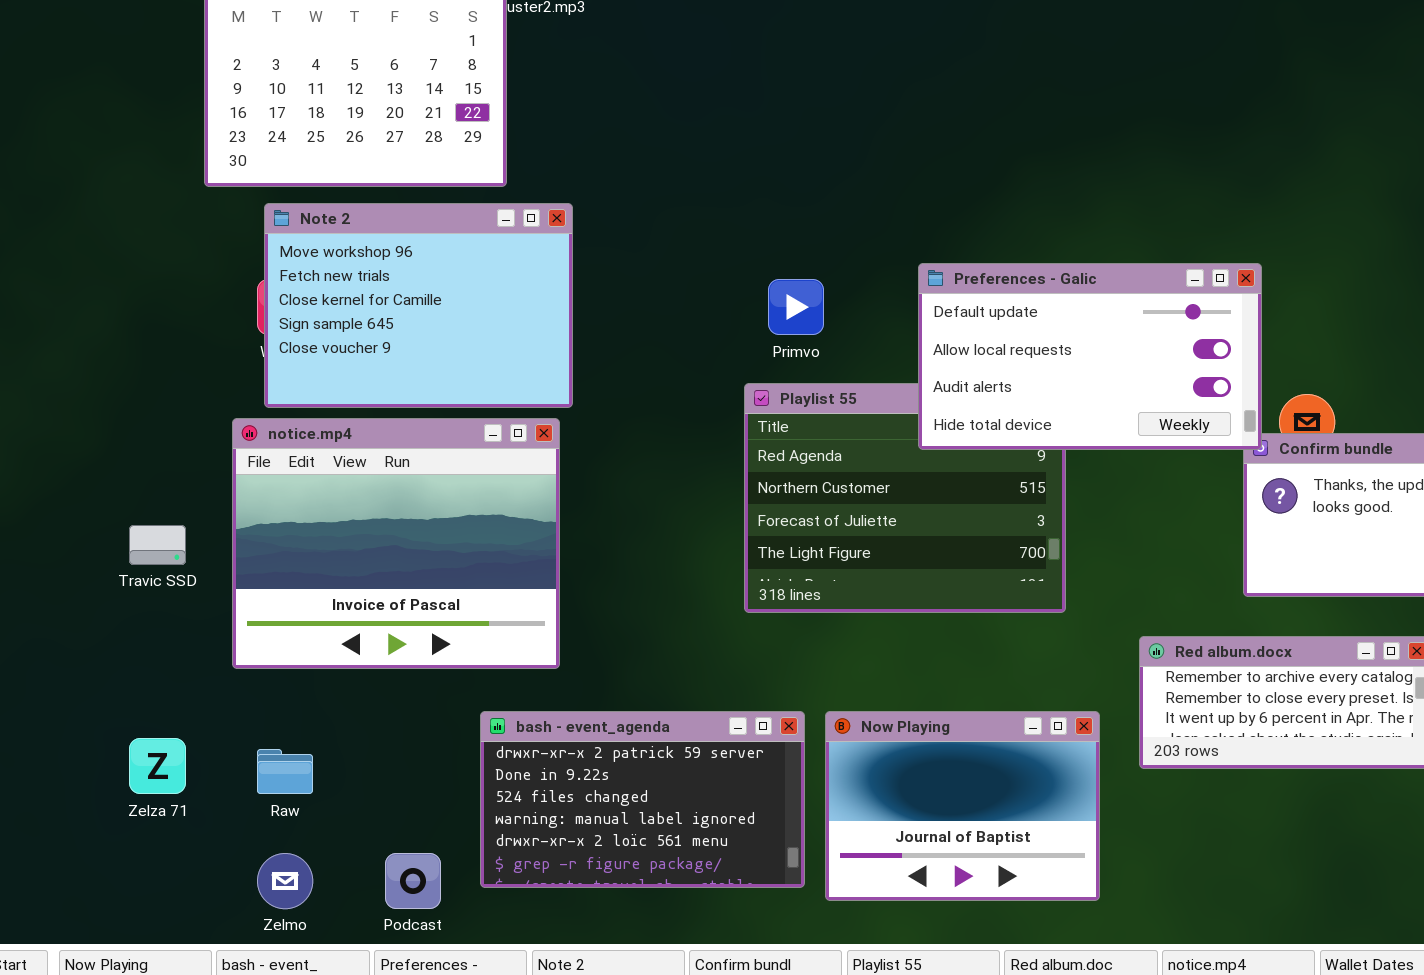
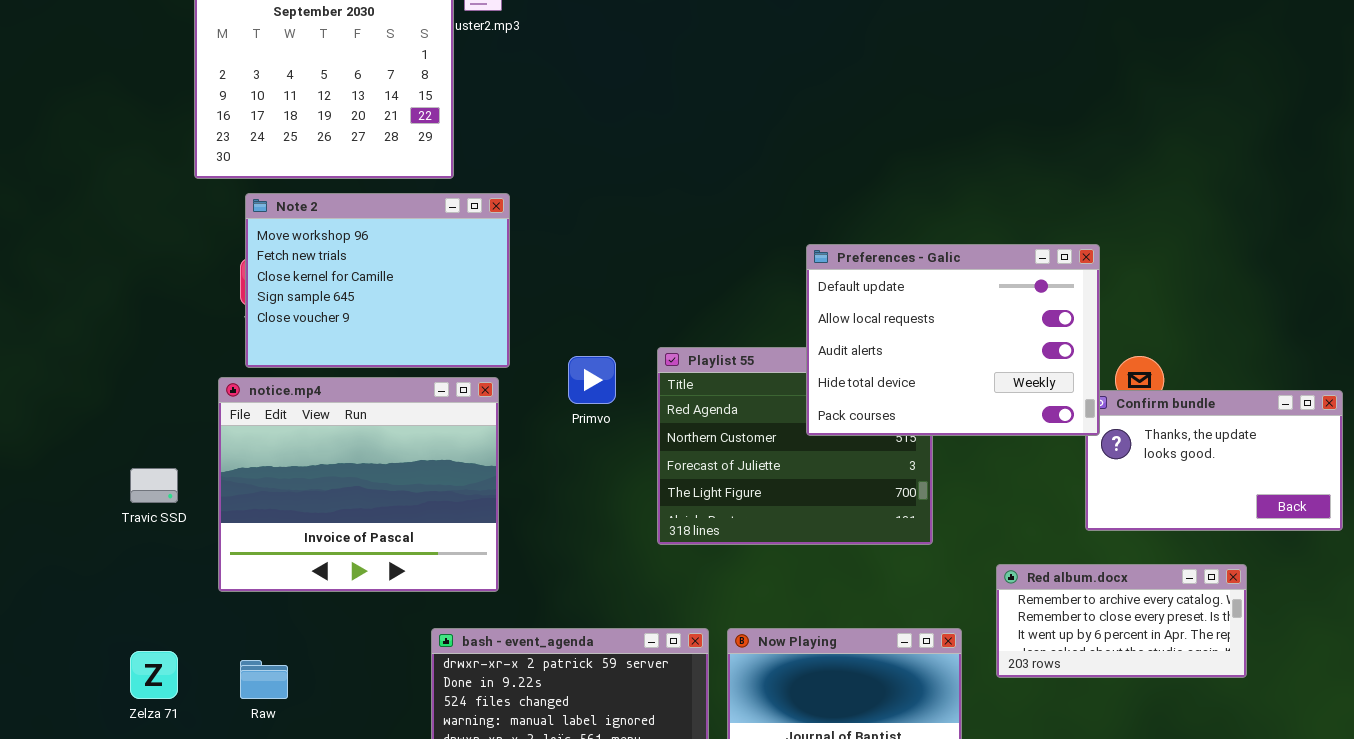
Preferences - Galic: [918,263,1262,450] -> [806,244,1100,436], resized
Primvo: [768,279,824,335] -> [568,356,616,404], moved

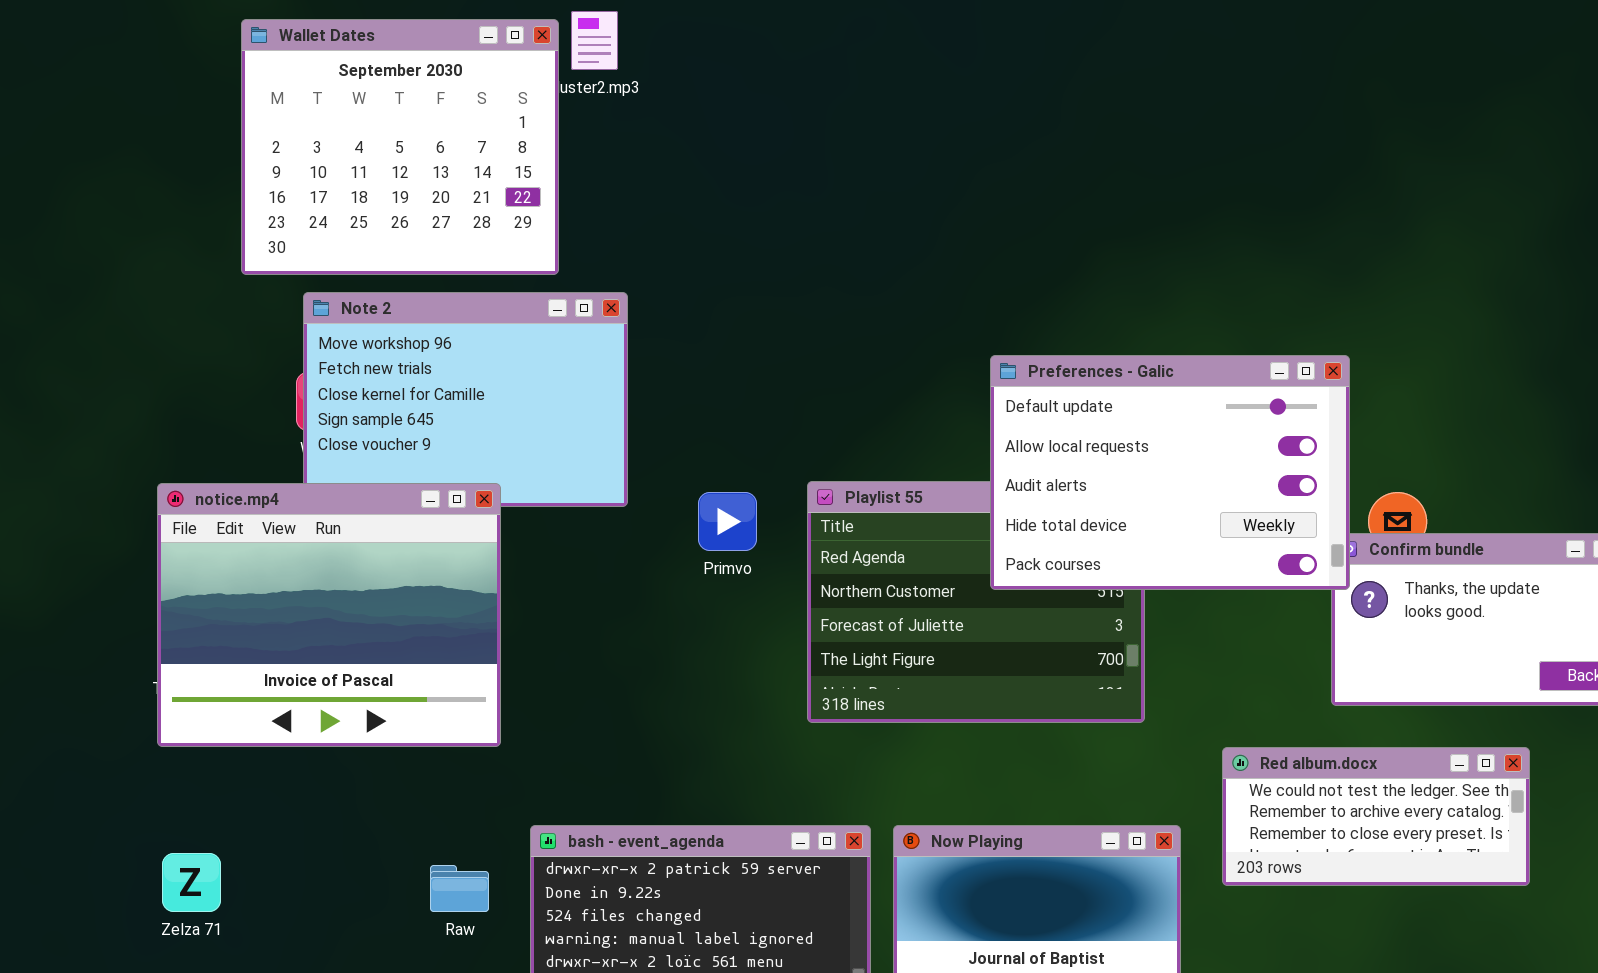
notice.mp4: [218,377,499,592] -> [157,483,501,747], moved
Red album.docx: [996,564,1247,678] -> [1222,747,1530,886], scrolled up 1 row
Raw: [240,660,288,699] -> [430,865,489,912], moved

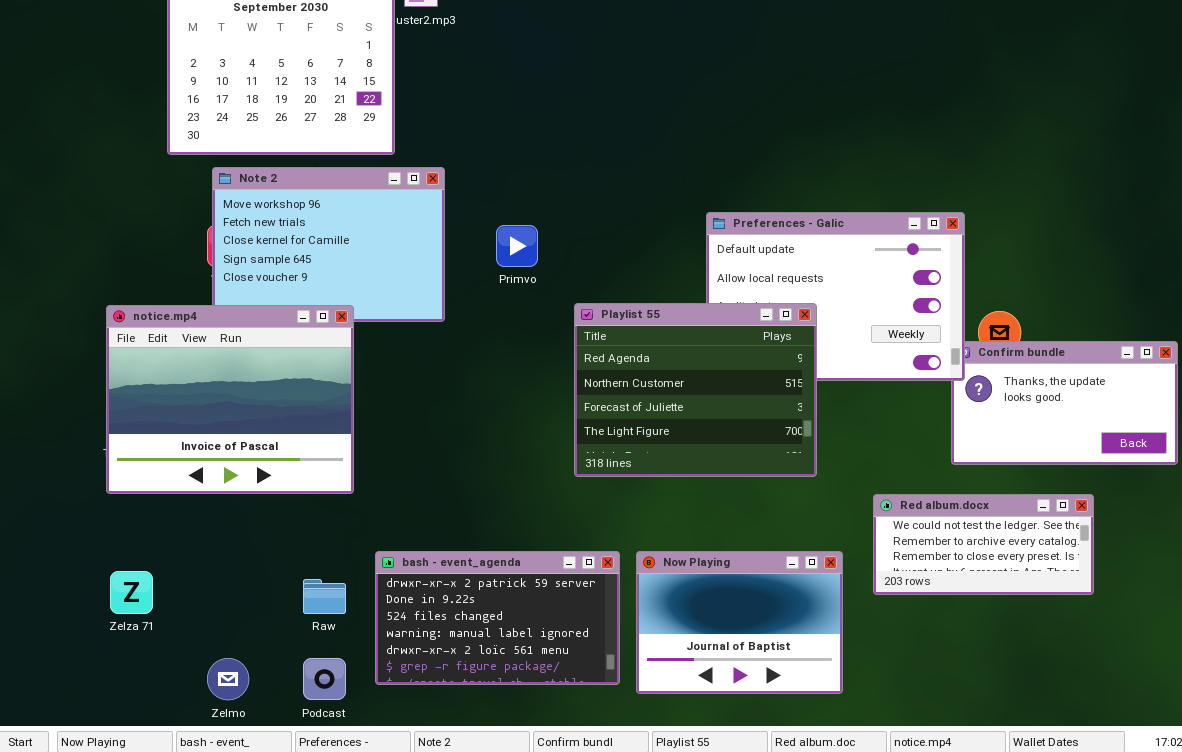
Playlist 55: [807,481,1145,723] -> [574,303,817,477], raised
Primvo: [698,492,757,551] -> [496,225,538,267], moved

